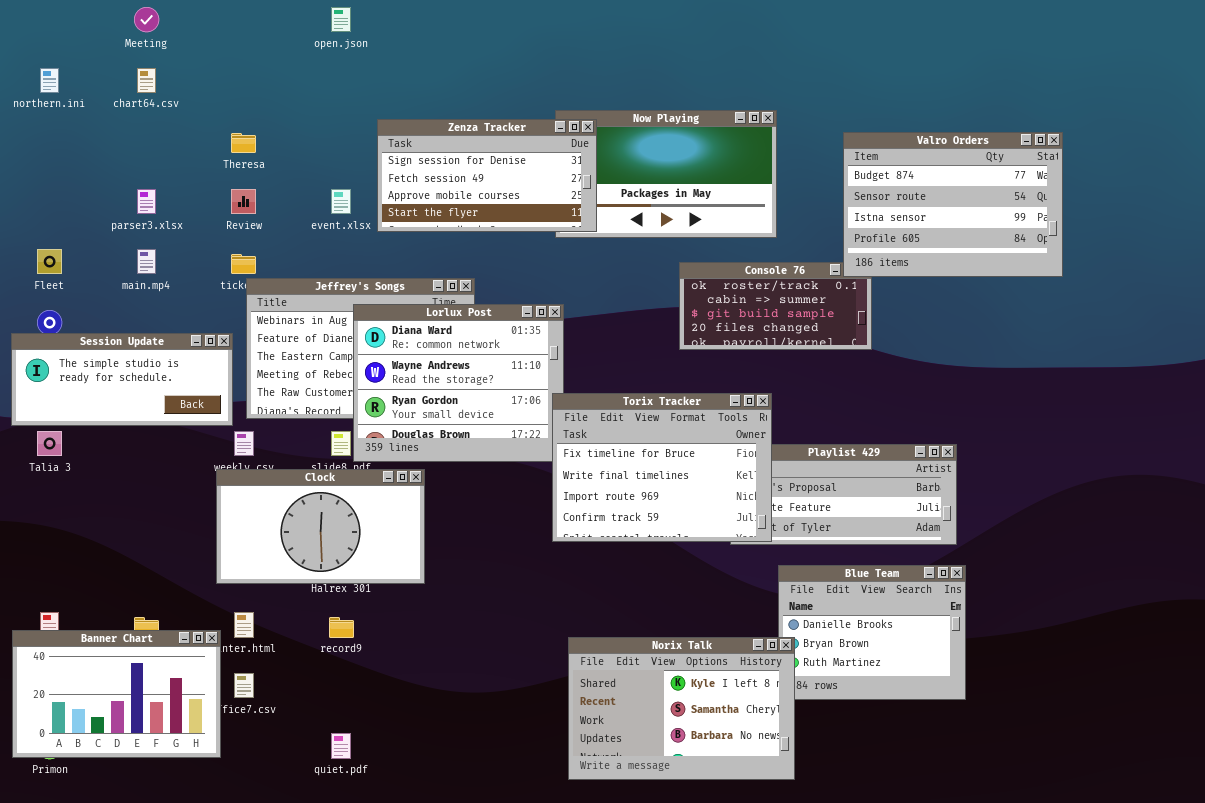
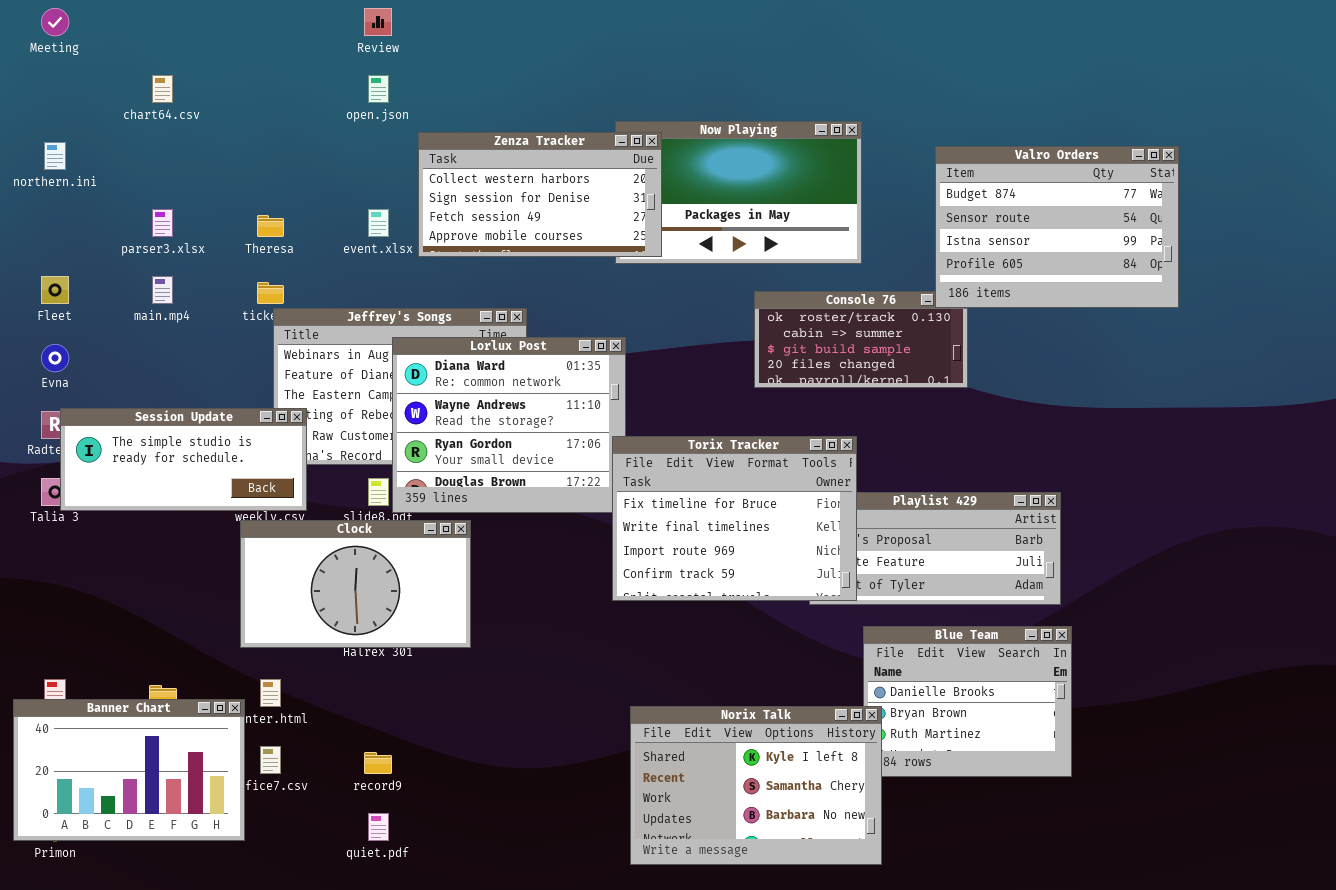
Meeting: [134,7,159,32] -> [41,8,69,36], moved
open.json: [331,7,351,32] -> [368,75,389,103], moved
northern.ini: [40,68,59,93] -> [44,142,66,170], moved
Zenza Tracker: [377,119,597,232] -> [418,132,662,257], scrolled up 1 row
Theresa: [231,133,256,153] -> [257,215,284,237], moved
Review: [231,189,256,214] -> [364,8,392,36], moved
Session Update: [11,333,233,426] -> [60,408,307,511], moved
record9: [329,617,354,638] -> [364,752,392,774], moved

